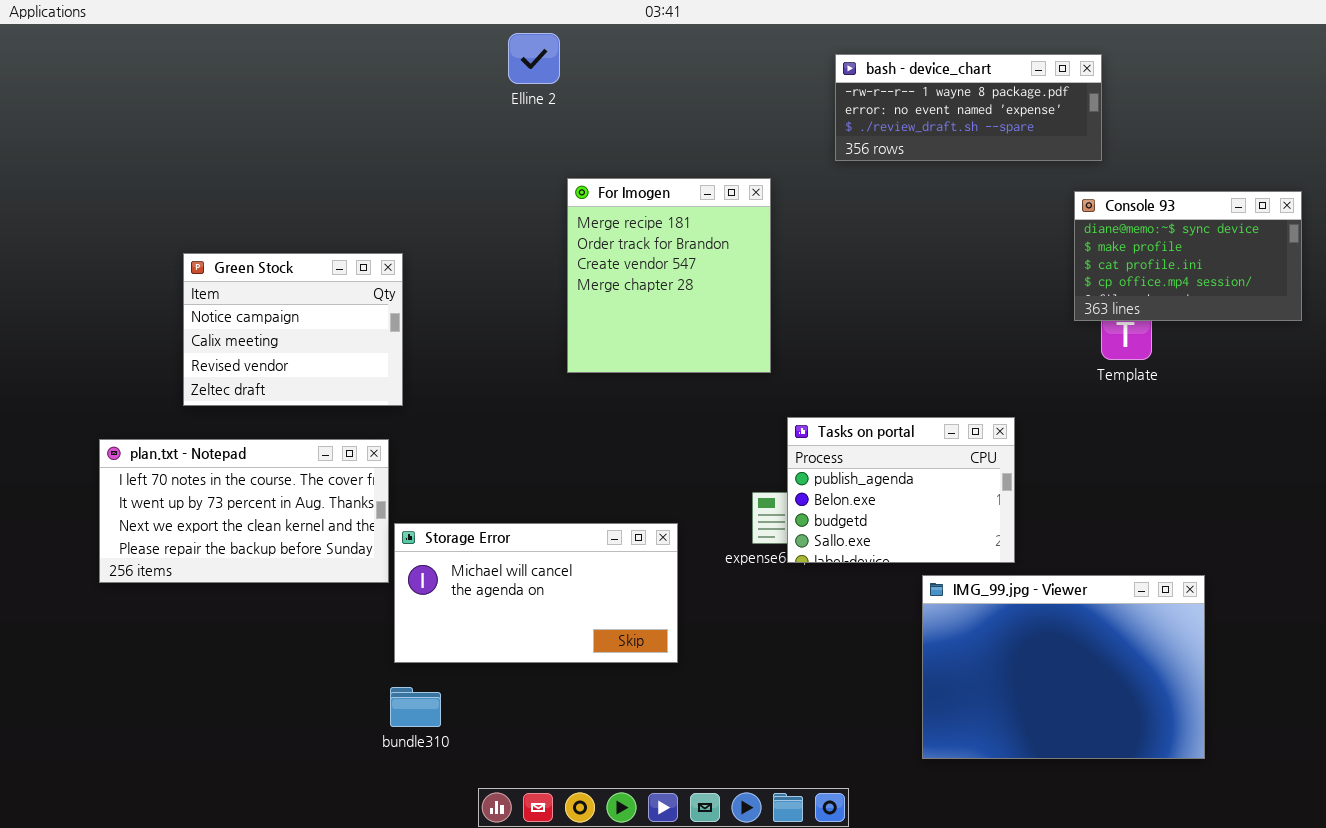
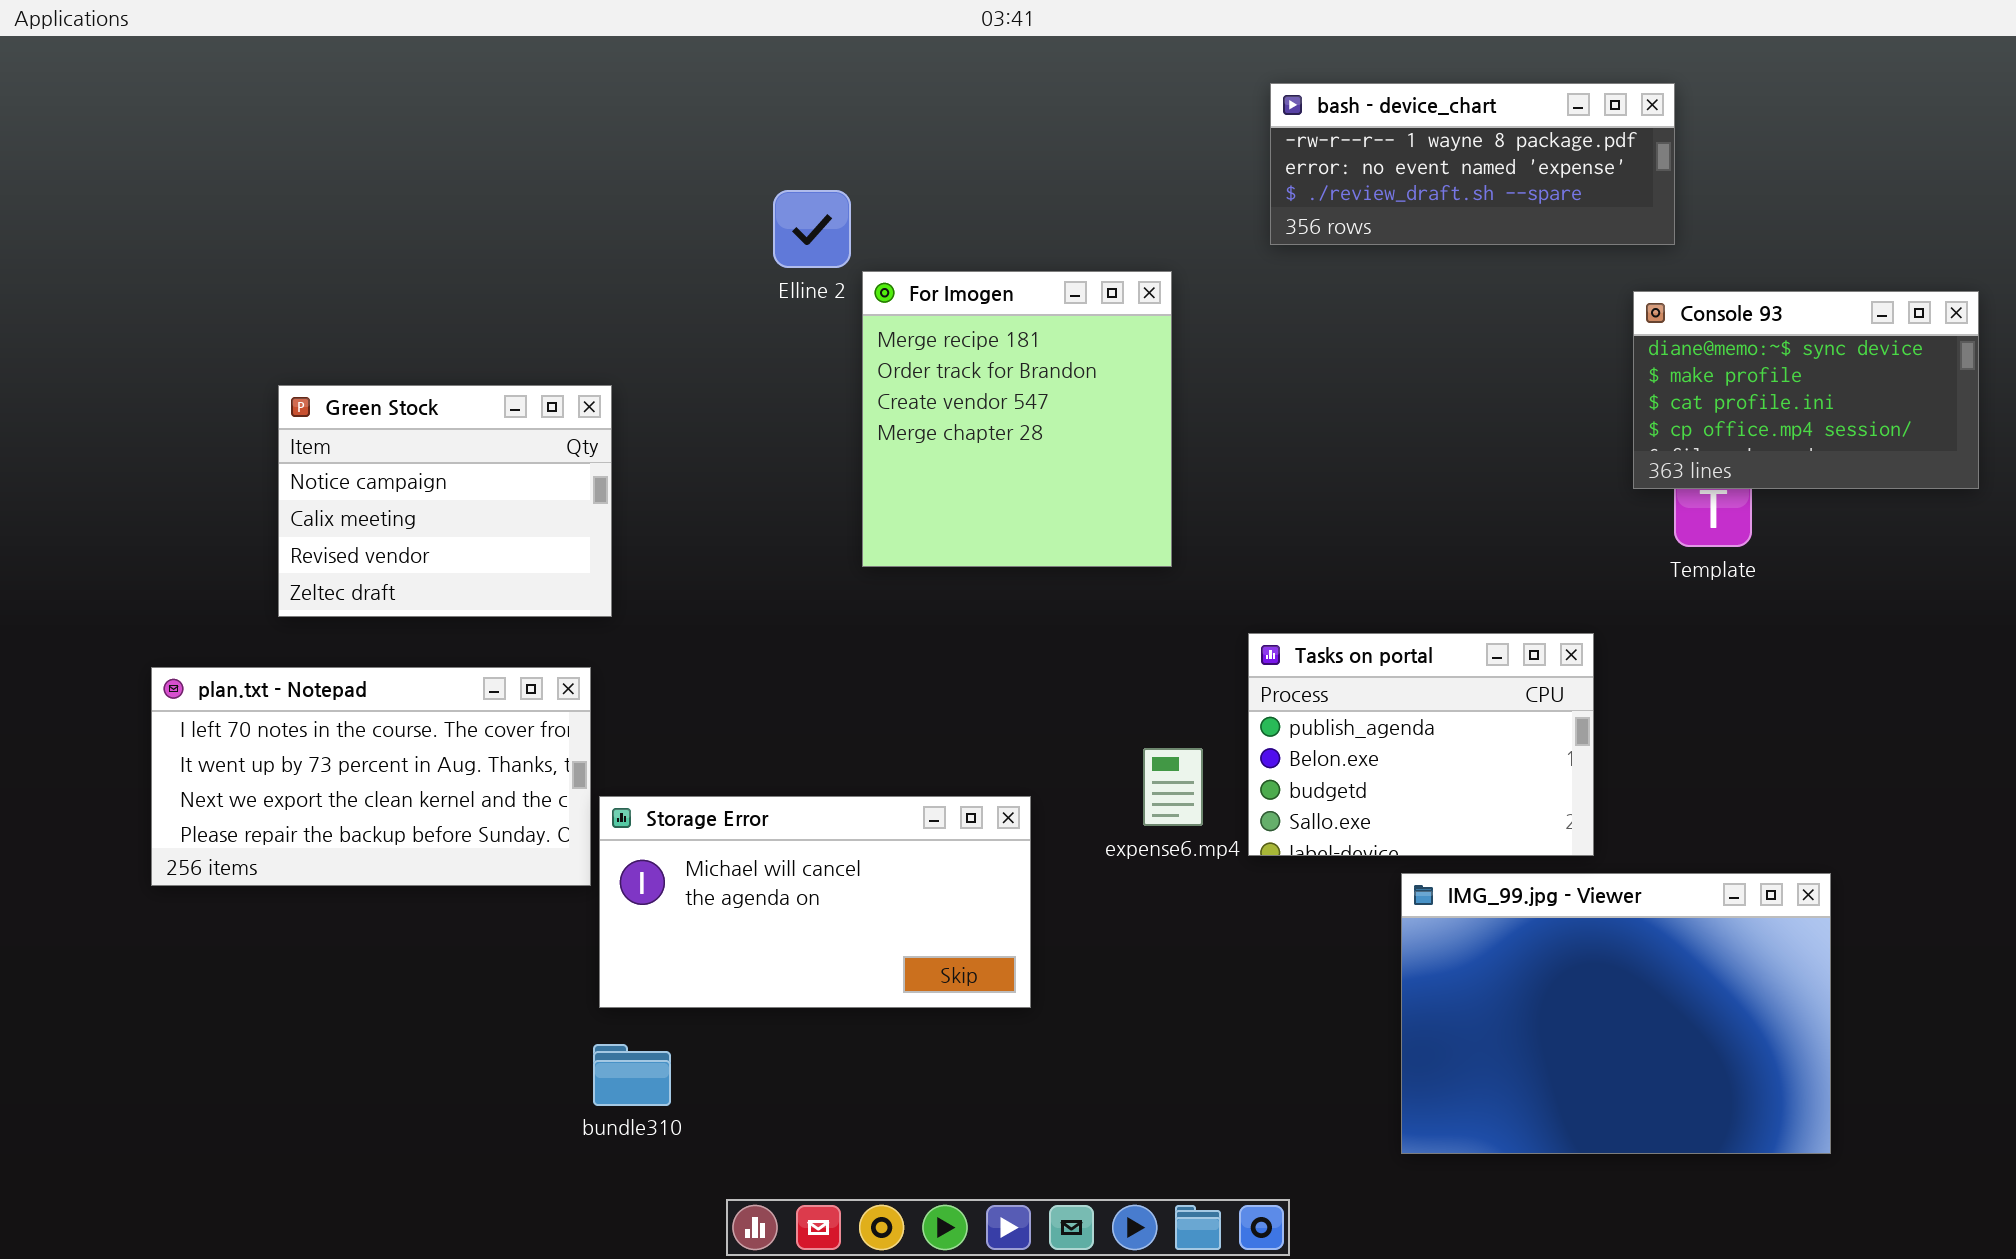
Elline 2: [508,33,560,84] -> [773,190,851,268], moved
Tasks on portal: [787,417,1015,563] -> [1248,633,1594,856], moved

